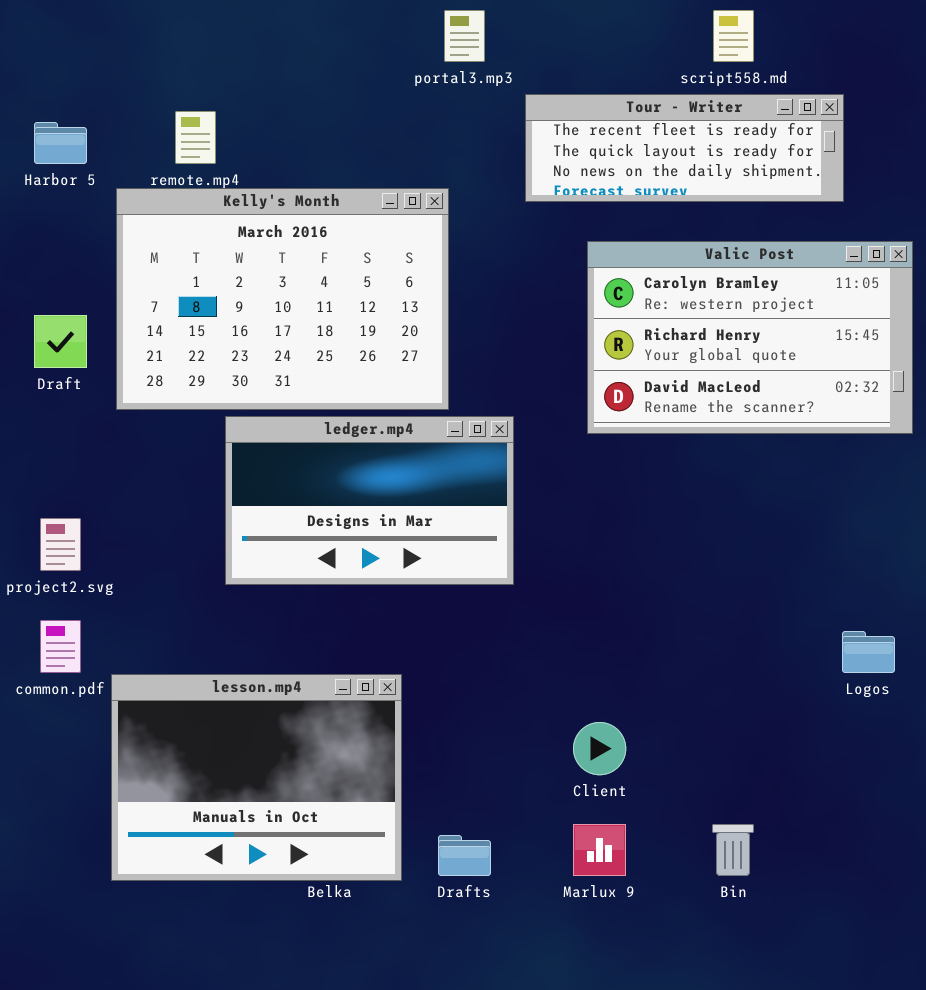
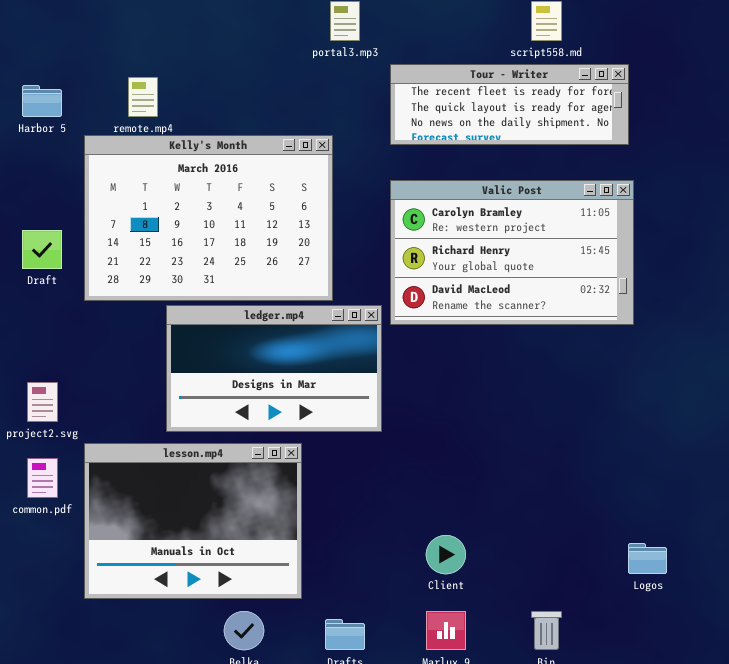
Valic Post: [587,241,913,434] -> [390,180,634,325], moved
Logos: [842,631,895,673] -> [628,543,667,574], moved
lesson.mp4: [111,674,402,881] -> [84,443,302,599], moved

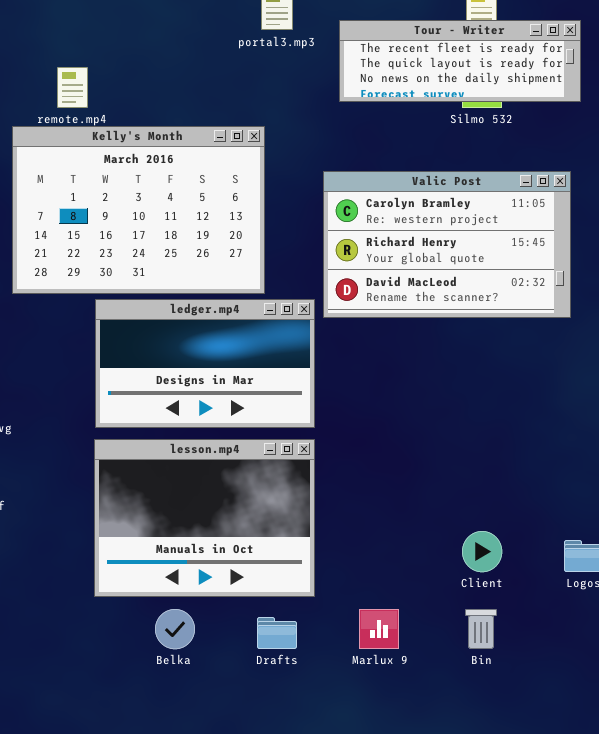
Tour - Writer: [390,64,629,145] -> [339,20,581,102], moved
lesson.mp4: [84,443,302,599] -> [94,439,315,597], moved
Client: [426,535,466,574] -> [462,531,502,572], moved

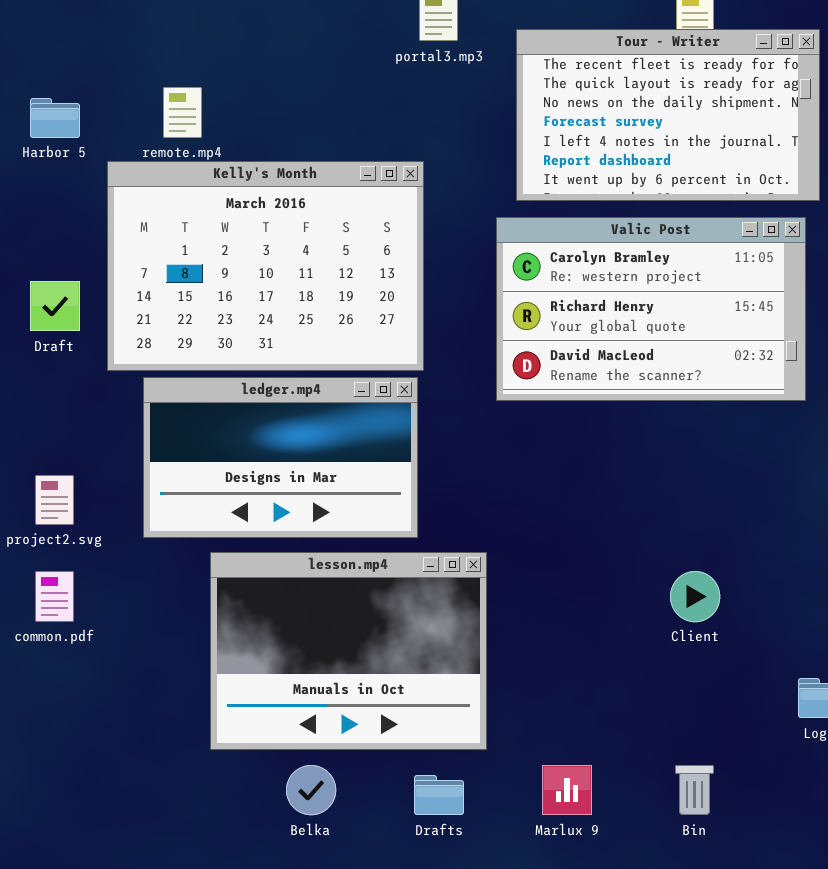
Tour - Writer: [339,20,581,102] -> [516,29,820,201], resized
ledger.mp4: [95,299,315,428] -> [143,377,418,538], moved
Client: [462,531,502,572] -> [670,571,720,622], moved

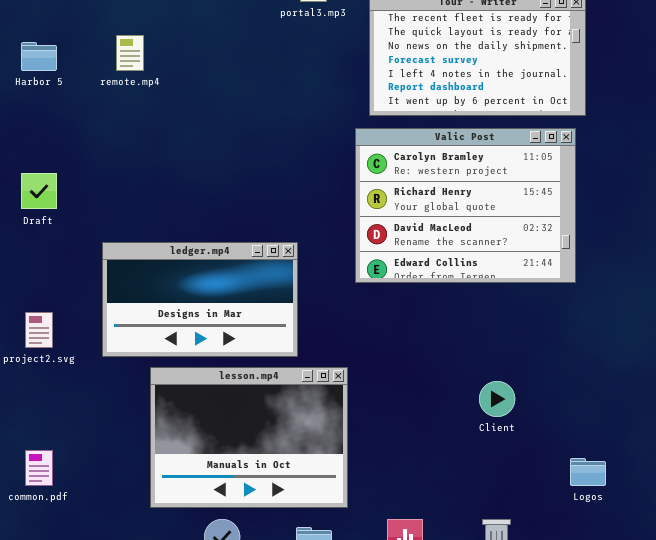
Kelly's Month: [107,161,424,371] -> none, closed
Valic Post: [496,217,806,401] -> [355,128,576,283], resized
common.pdf: [35,571,74,622] -> [25,450,53,486], moved

